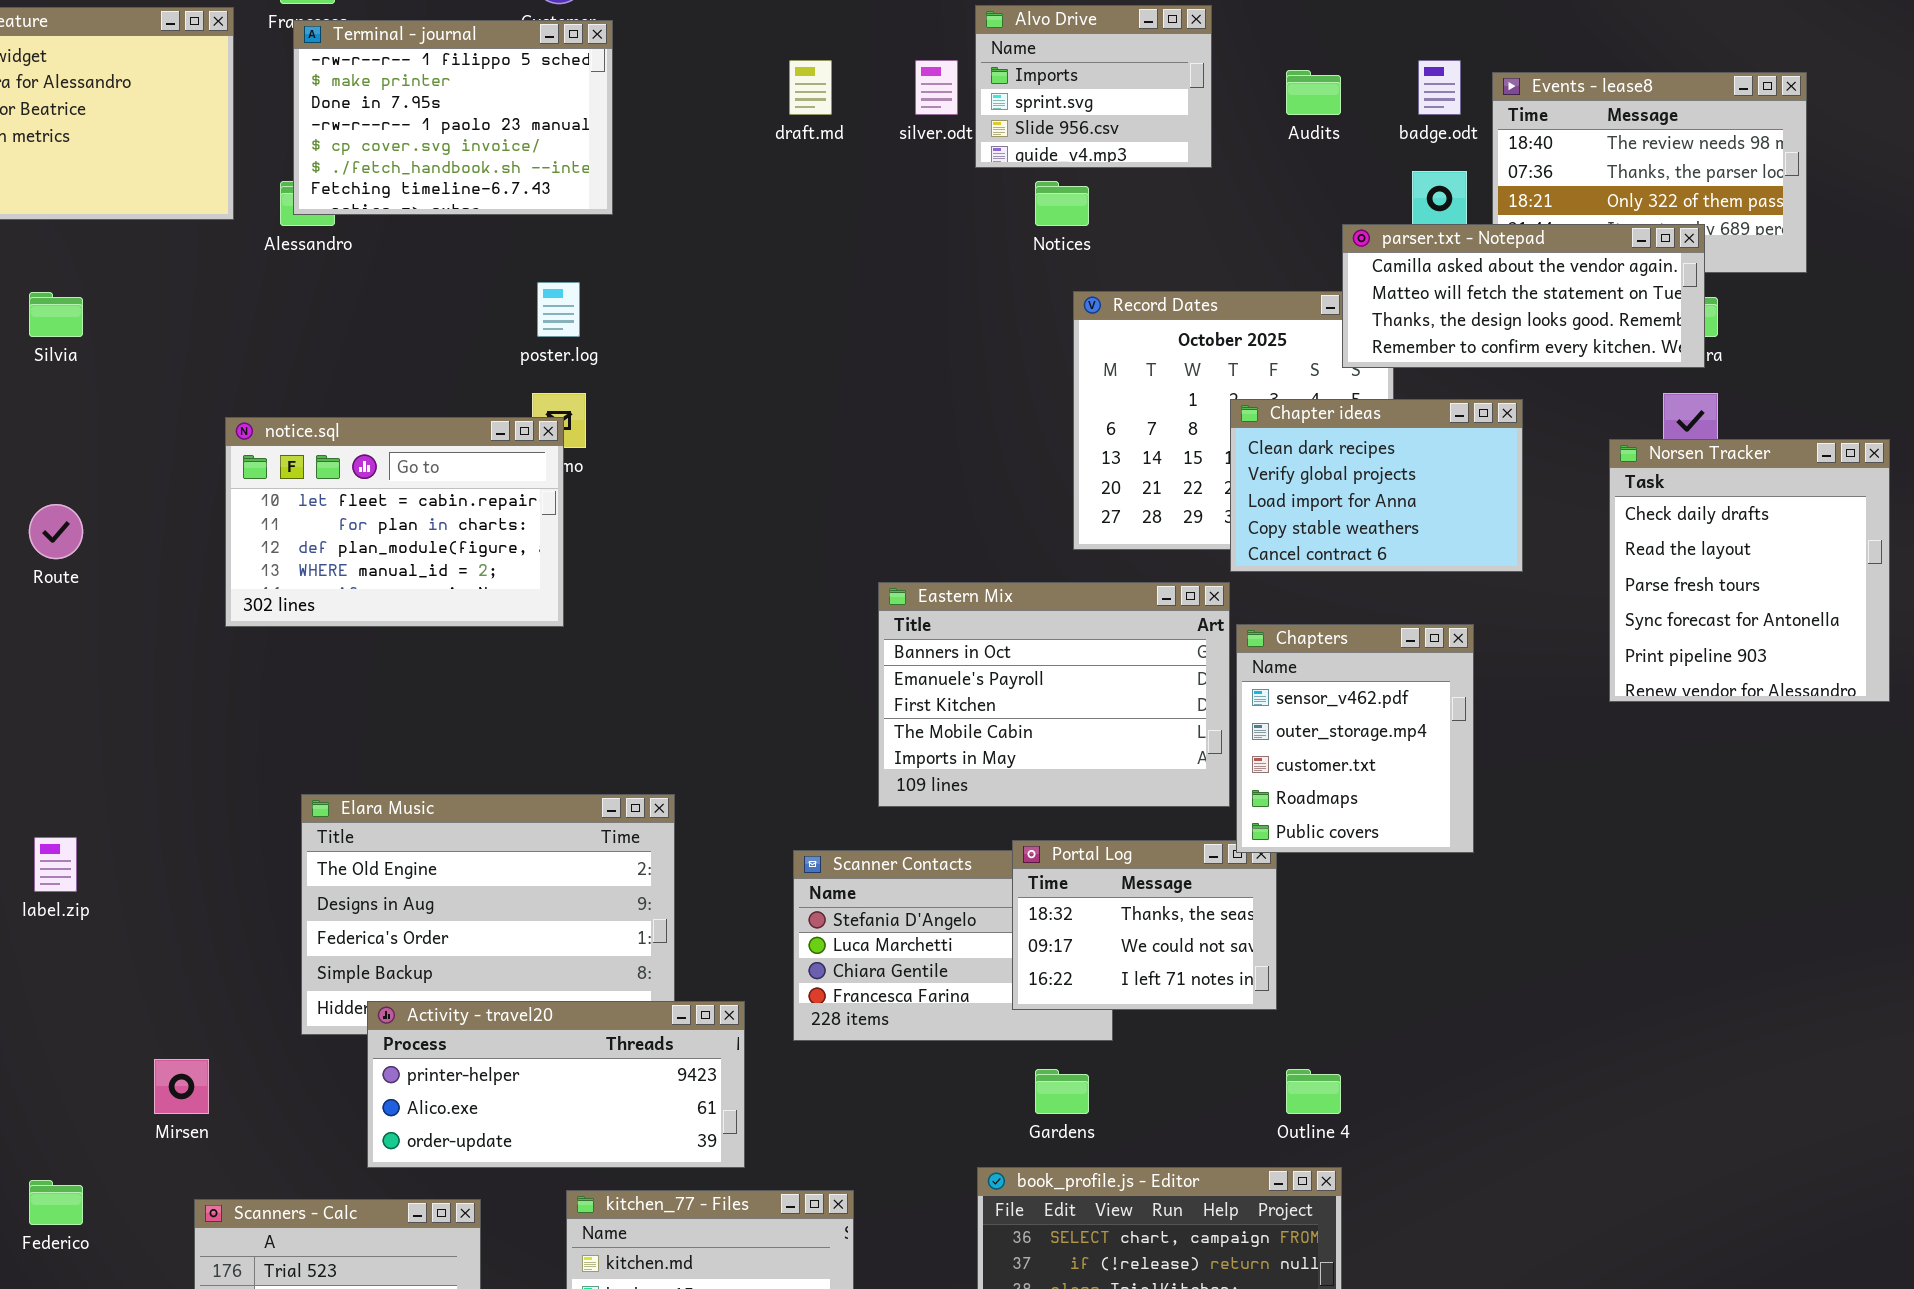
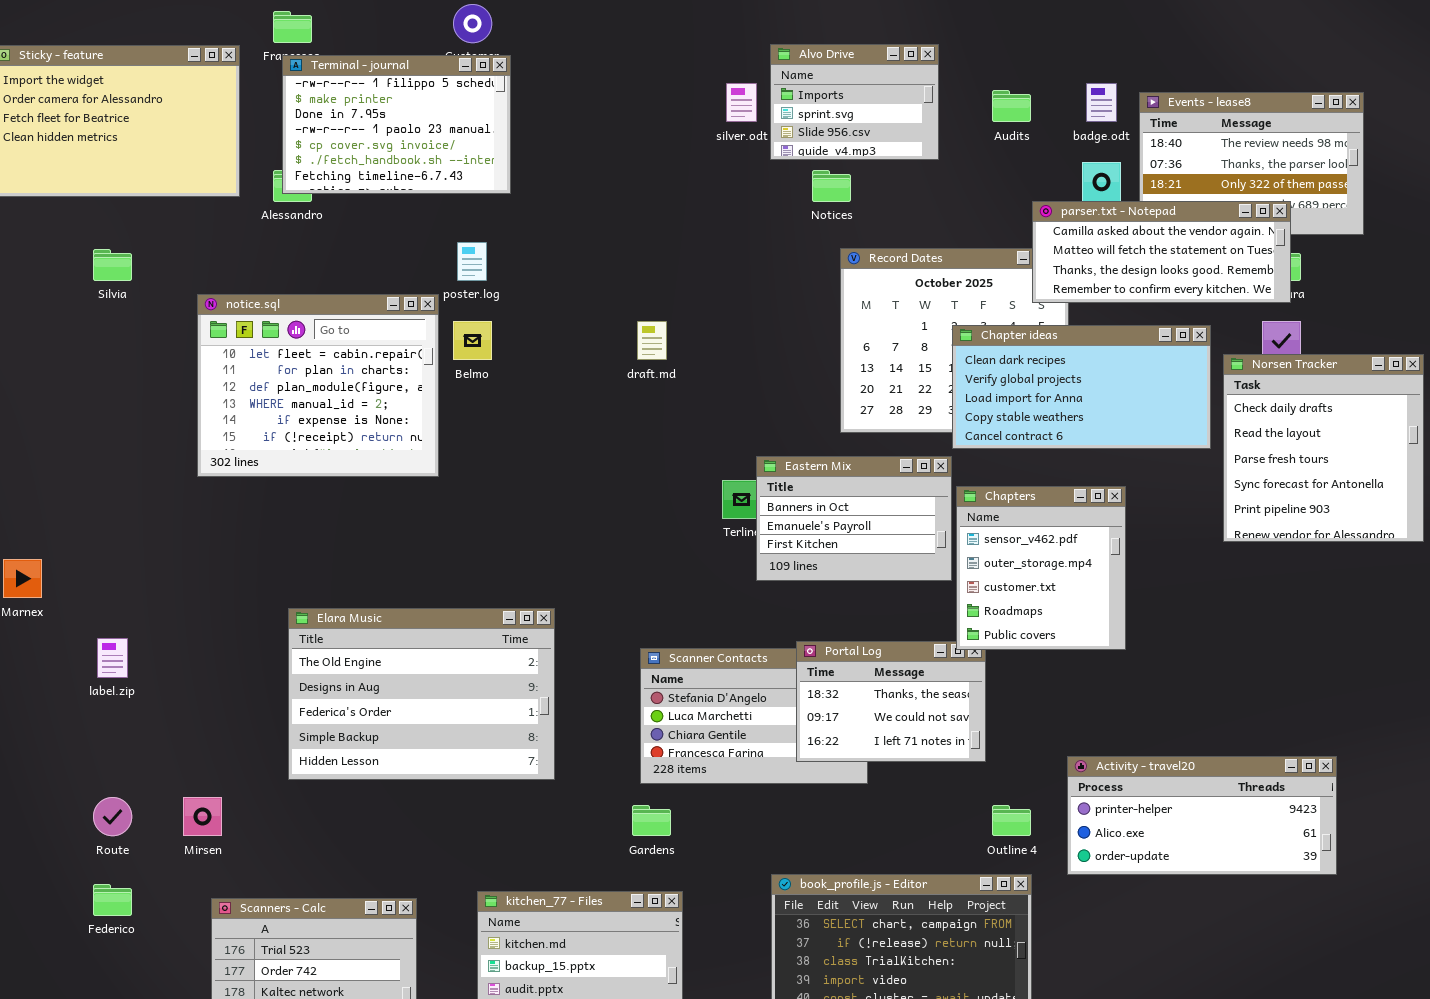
draft.md: [789,60,832,115] -> [637,321,667,360], moved
Chapter ideas: [1230,399,1523,572] -> [952,325,1211,449], resized
notice.sql: [225,417,564,627] -> [197,294,439,477], moved, resized
Route: [29,504,83,559] -> [93,797,132,836], moved
Eastern Mix: [878,582,1230,807] -> [756,456,952,581], resized
Activity - travel20: [367,1001,745,1168] -> [1067,756,1337,875], moved
Gardens: [1035,1069,1089,1114] -> [632,805,671,836], moved

